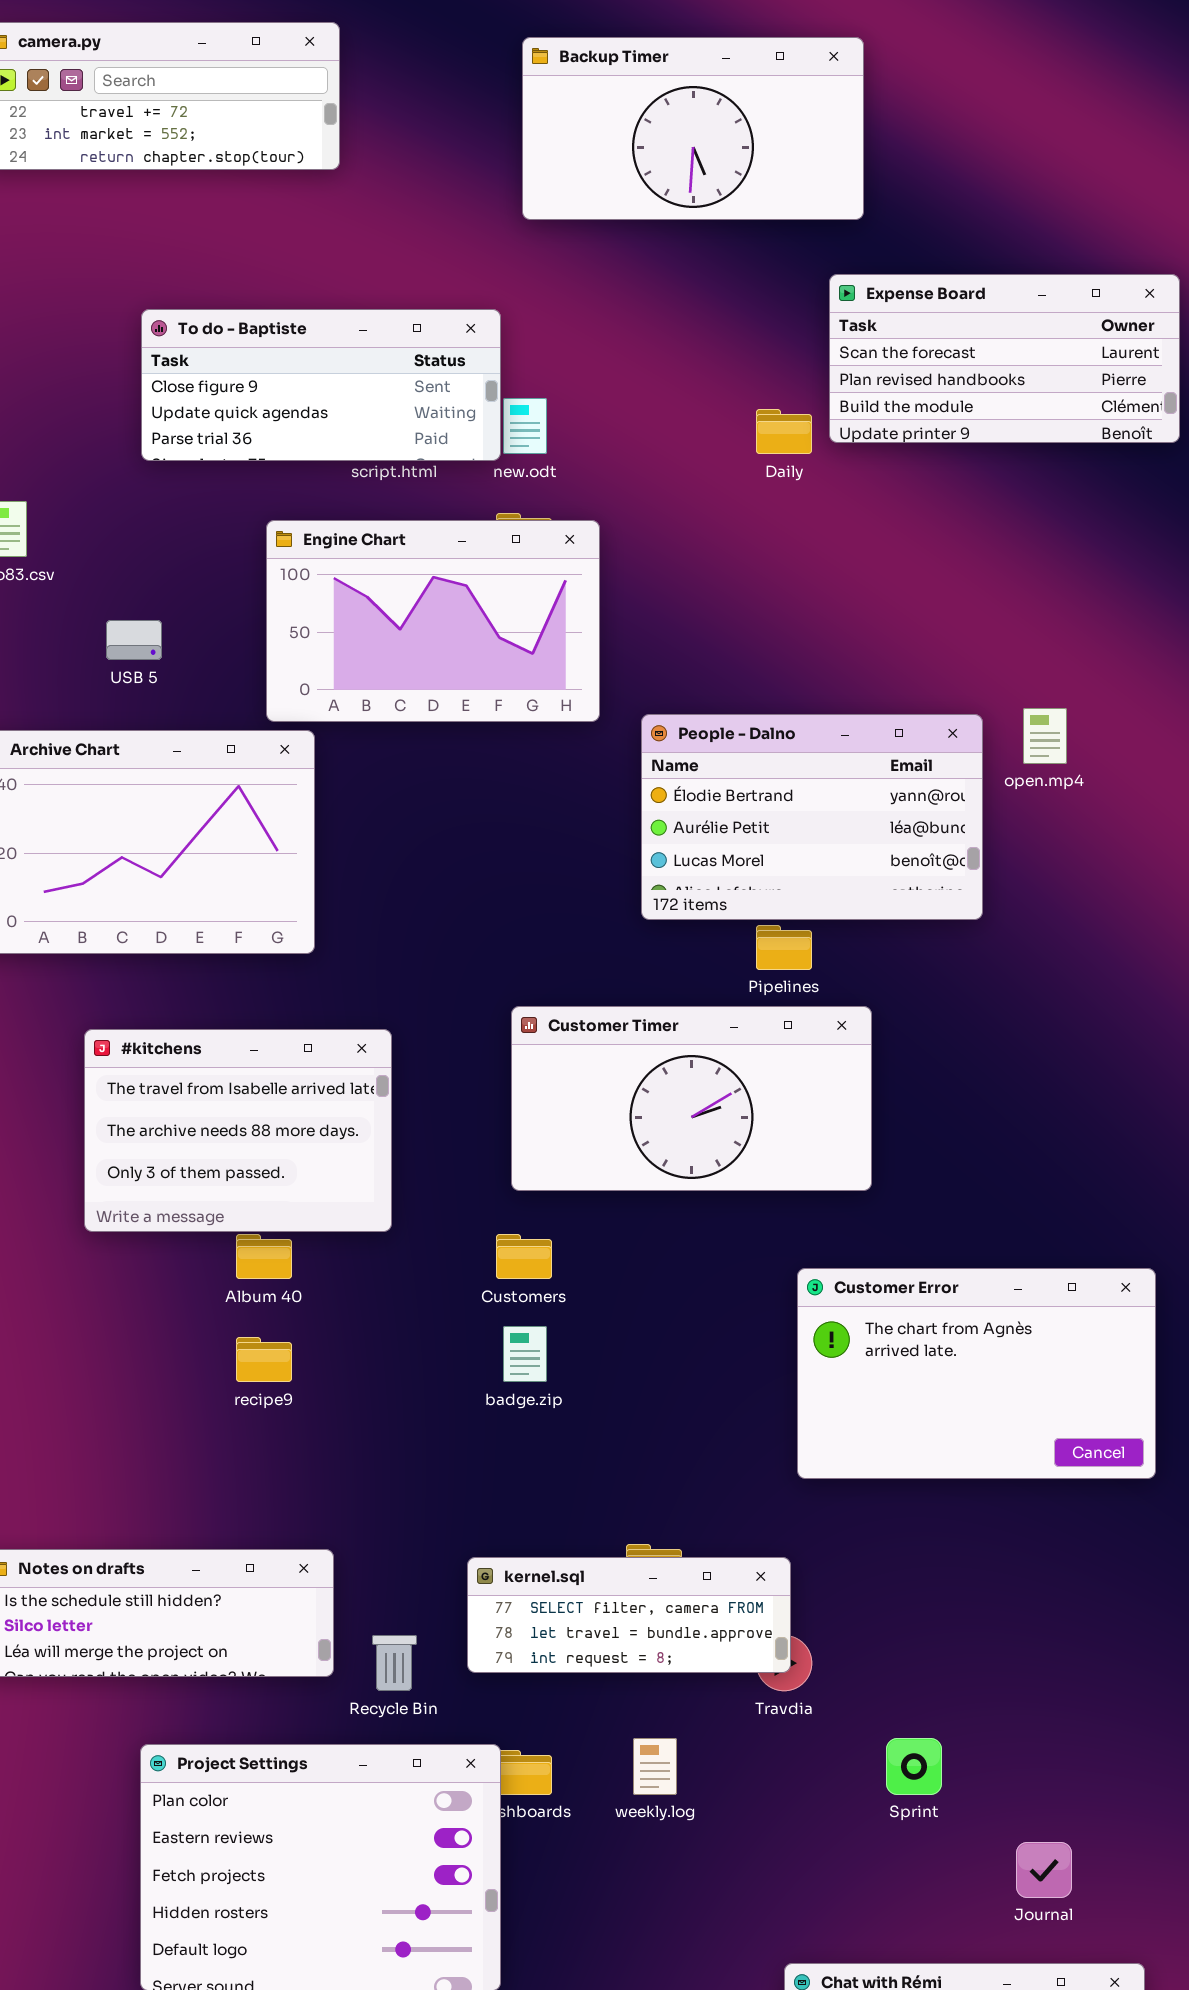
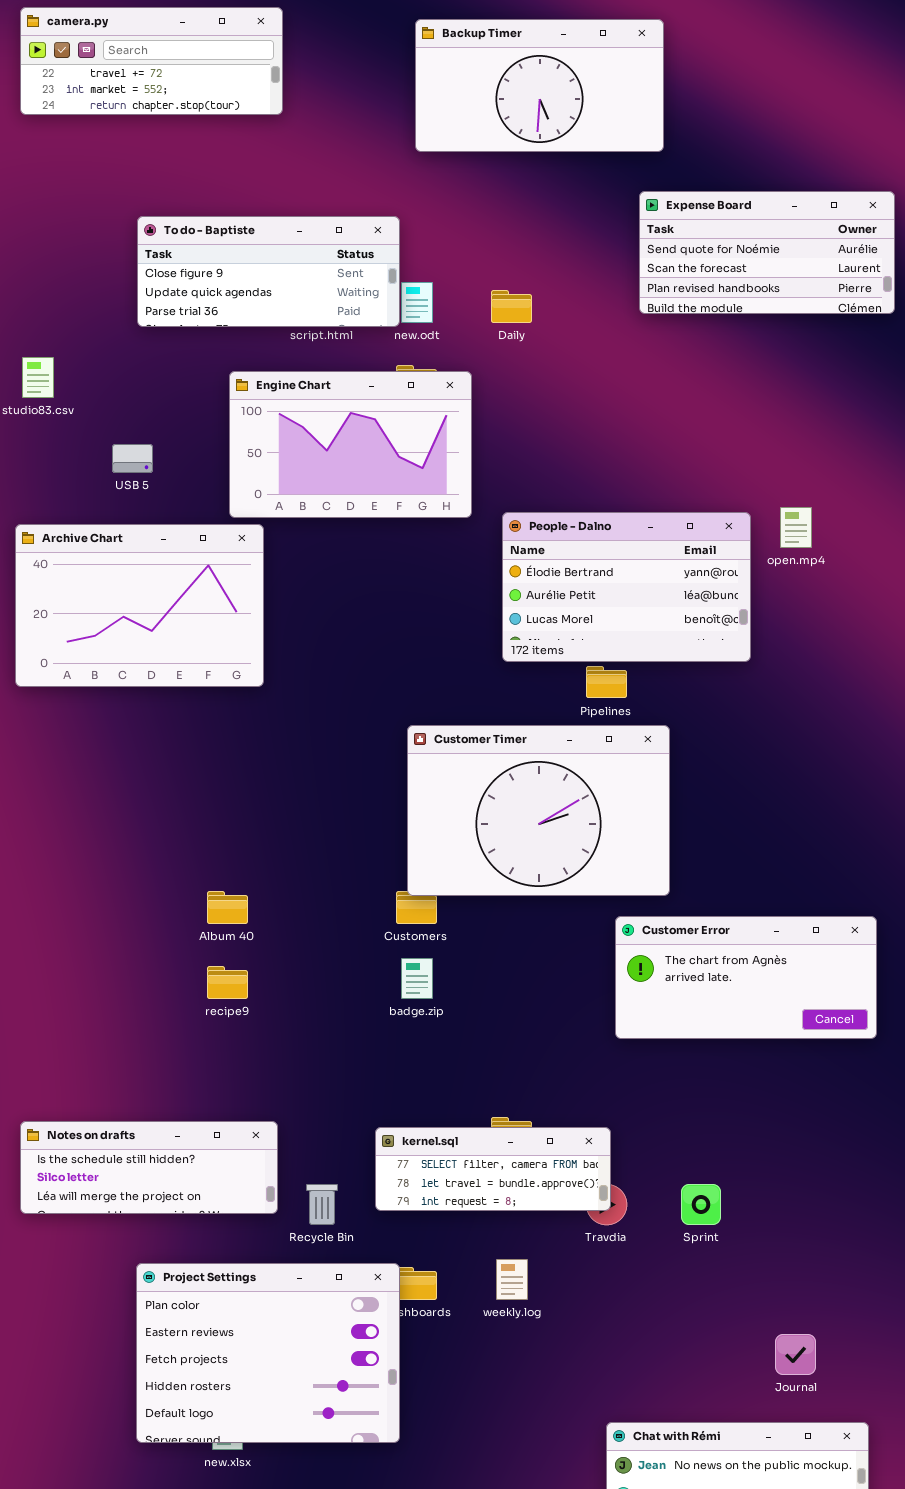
Expense Board: [829,274,1180,443] -> [639,191,895,314], scrolled up 1 row
Daily: [756,409,812,454] -> [491,290,532,323], moved
Customer Timer: [511,1006,872,1191] -> [407,725,670,896], resized
#kitchens: [84,1029,392,1232] -> none, closed
Customer Error: [797,1268,1156,1479] -> [615,916,877,1039], resized
Sprint: [886,1738,942,1795] -> [681,1184,721,1225], moved

